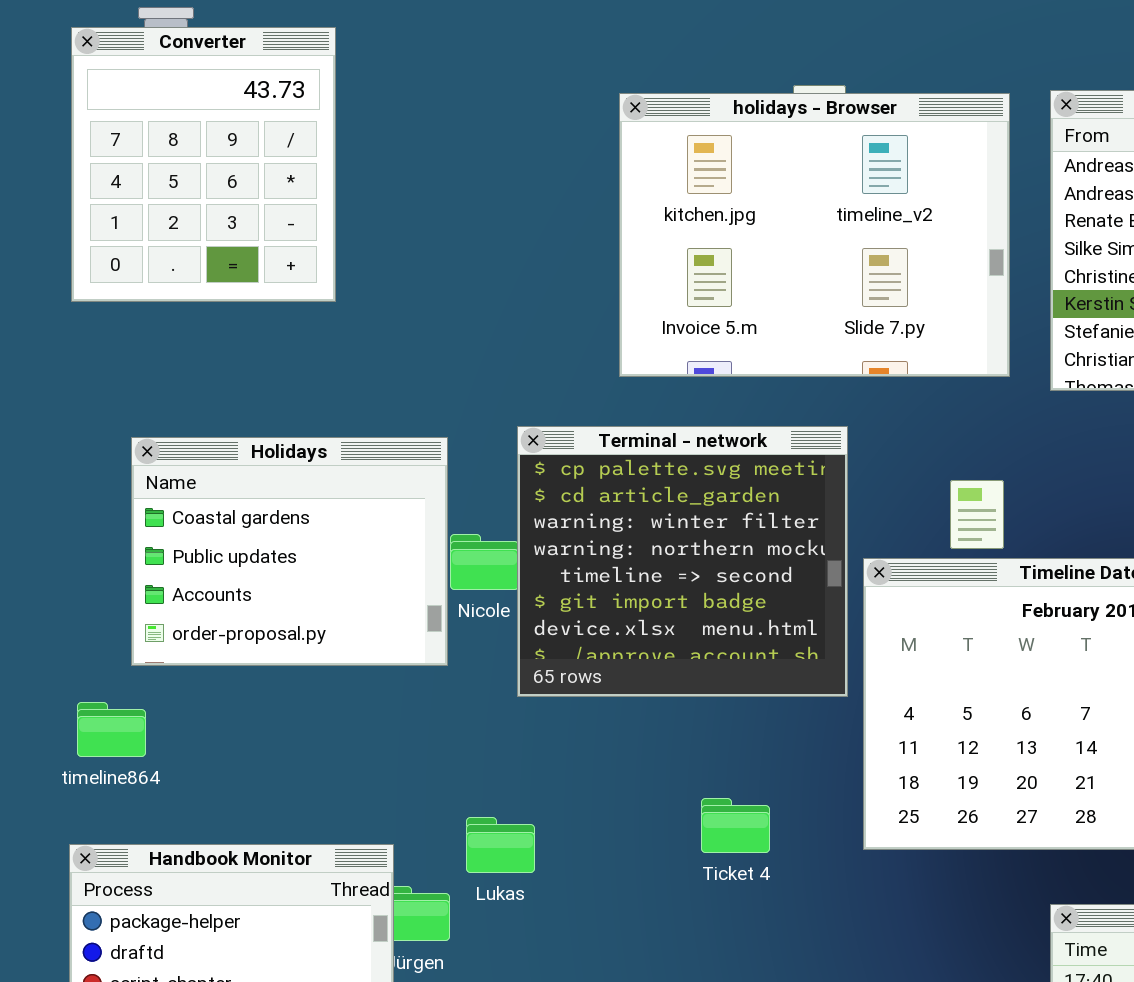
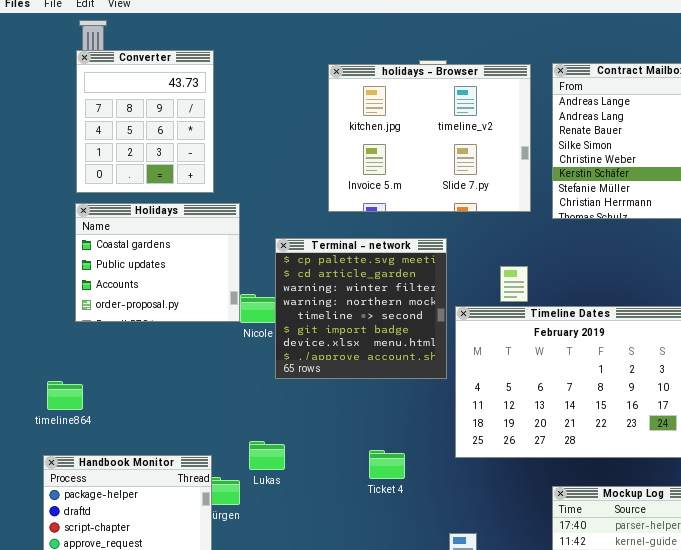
Converter: [71,27,336,302] -> [76,50,214,193], moved
Holidays: [131,437,448,666] -> [75,203,240,322], moved
Ticket 4: [701,798,770,853] -> [369,450,405,479], moved

